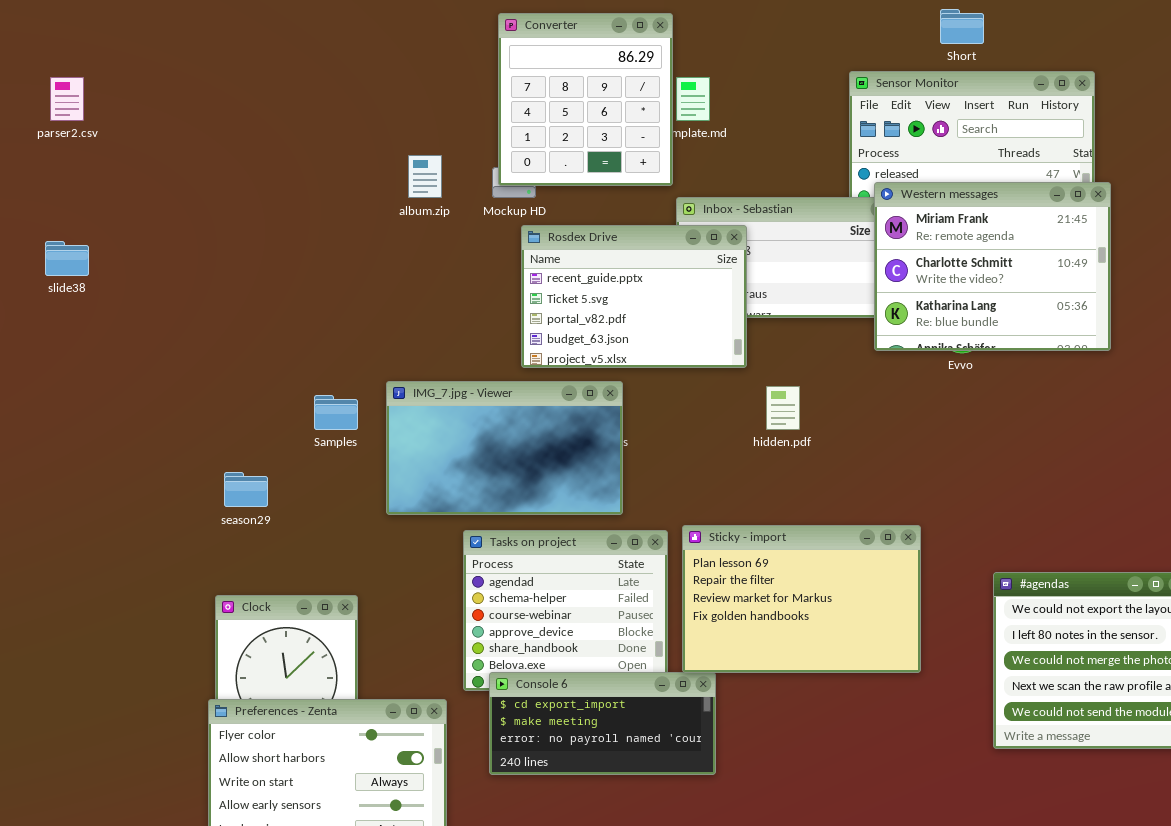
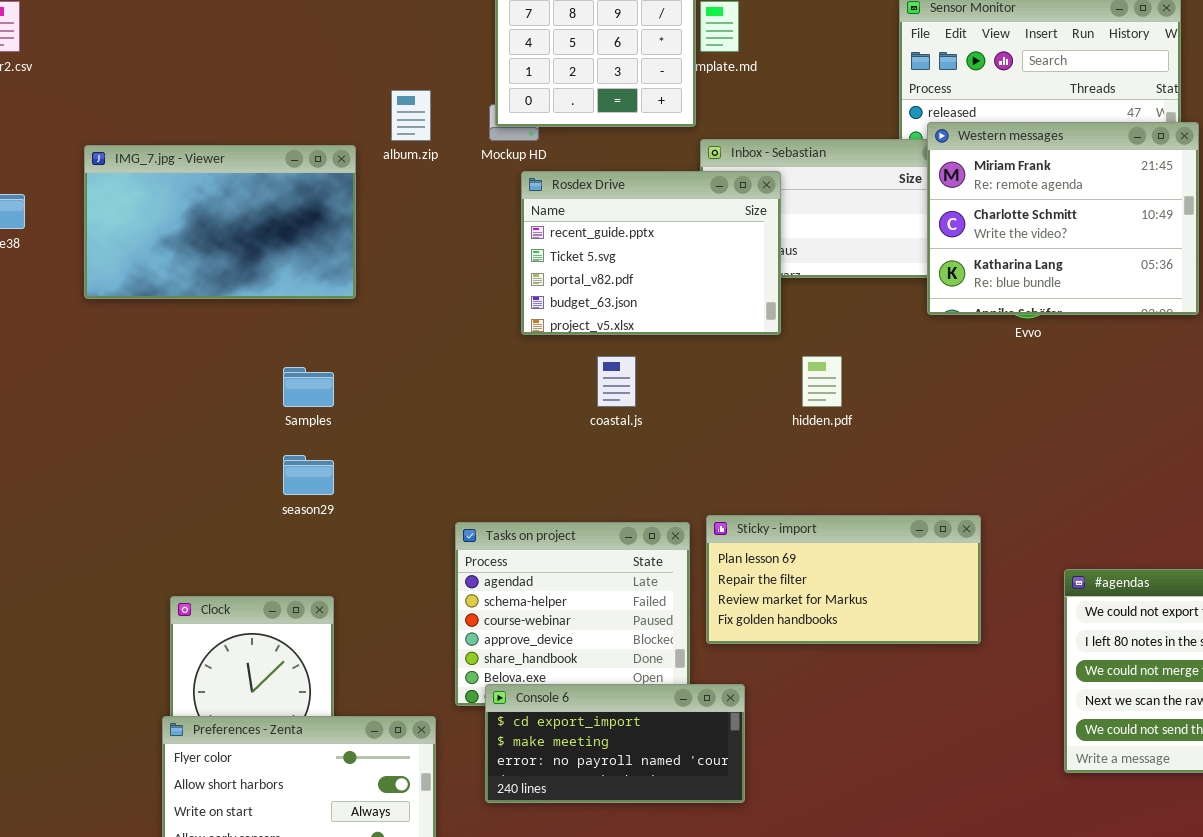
IMG_7.jpg - Viewer: [386,381,623,515] -> [84,145,356,299], moved
season29: [224,472,268,507] -> [283,455,334,495], moved
Sticky - import: [682,525,921,673] -> [706,515,981,644], resized

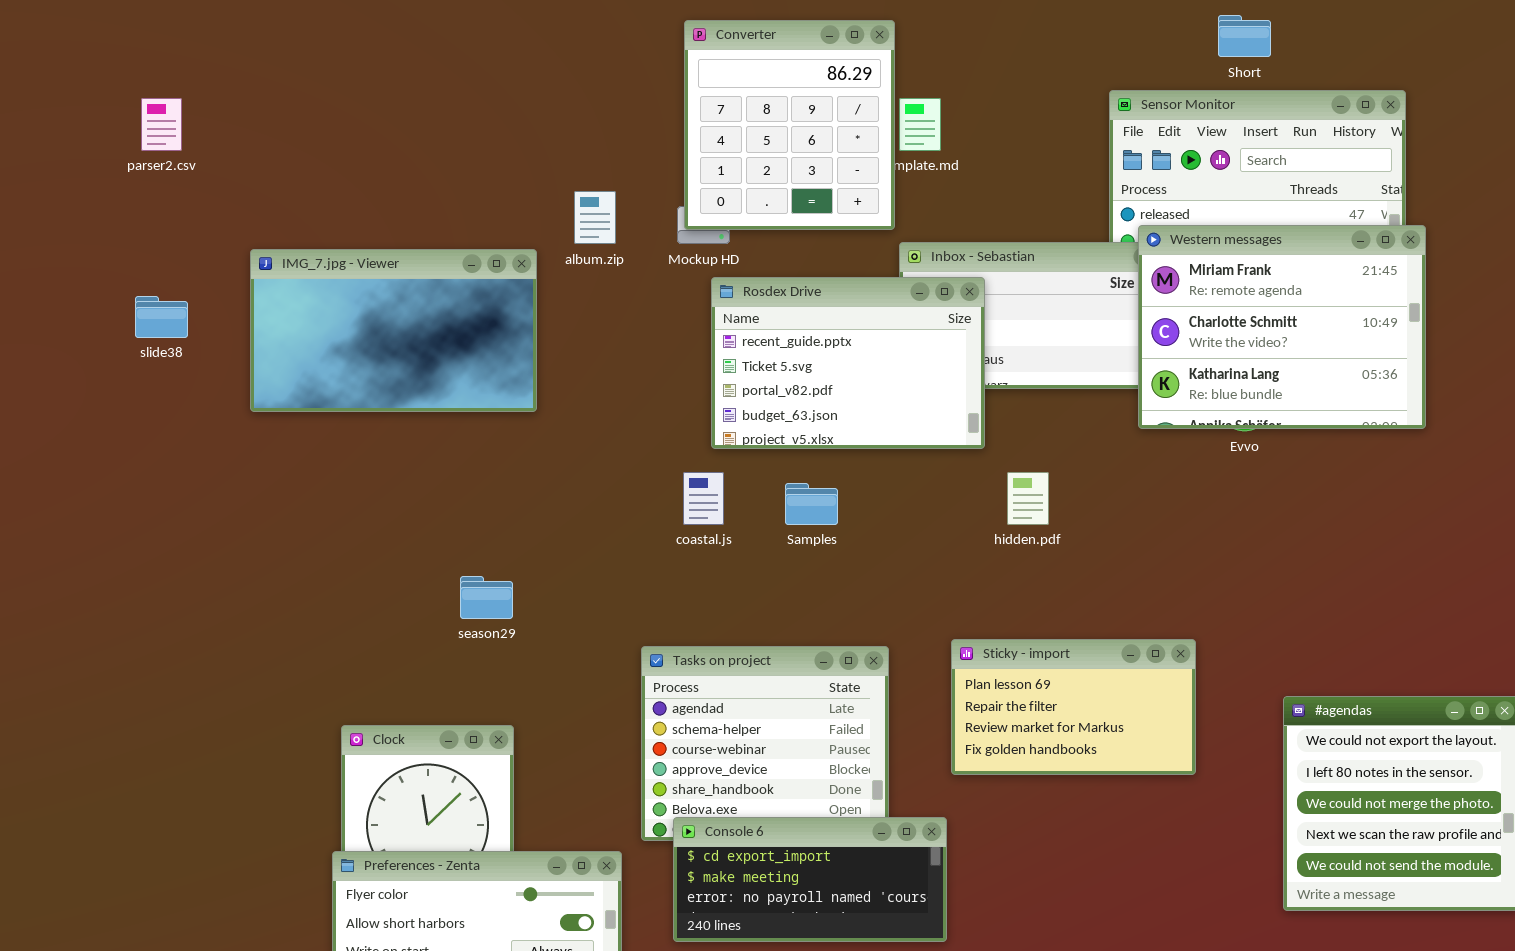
coastal.js: [597,356,636,407] -> [683,472,724,525], moved
Samples: [283,367,334,407] -> [785,483,838,525], moved
Sticky - import: [706,515,981,644] -> [951,639,1196,775], resized

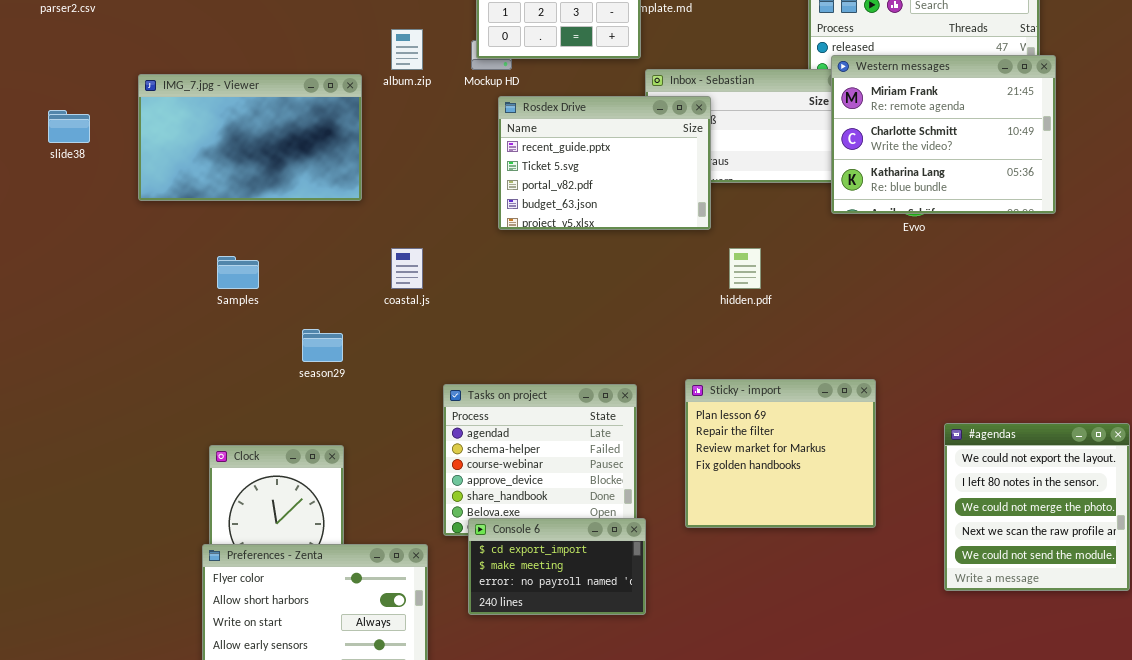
coastal.js: [683,472,724,525] -> [391,248,423,289], moved
Samples: [785,483,838,525] -> [217,256,259,289], moved
Sticky - import: [951,639,1196,775] -> [685,379,876,528], resized
Console 6: [673,817,947,942] -> [468,518,646,615], resized

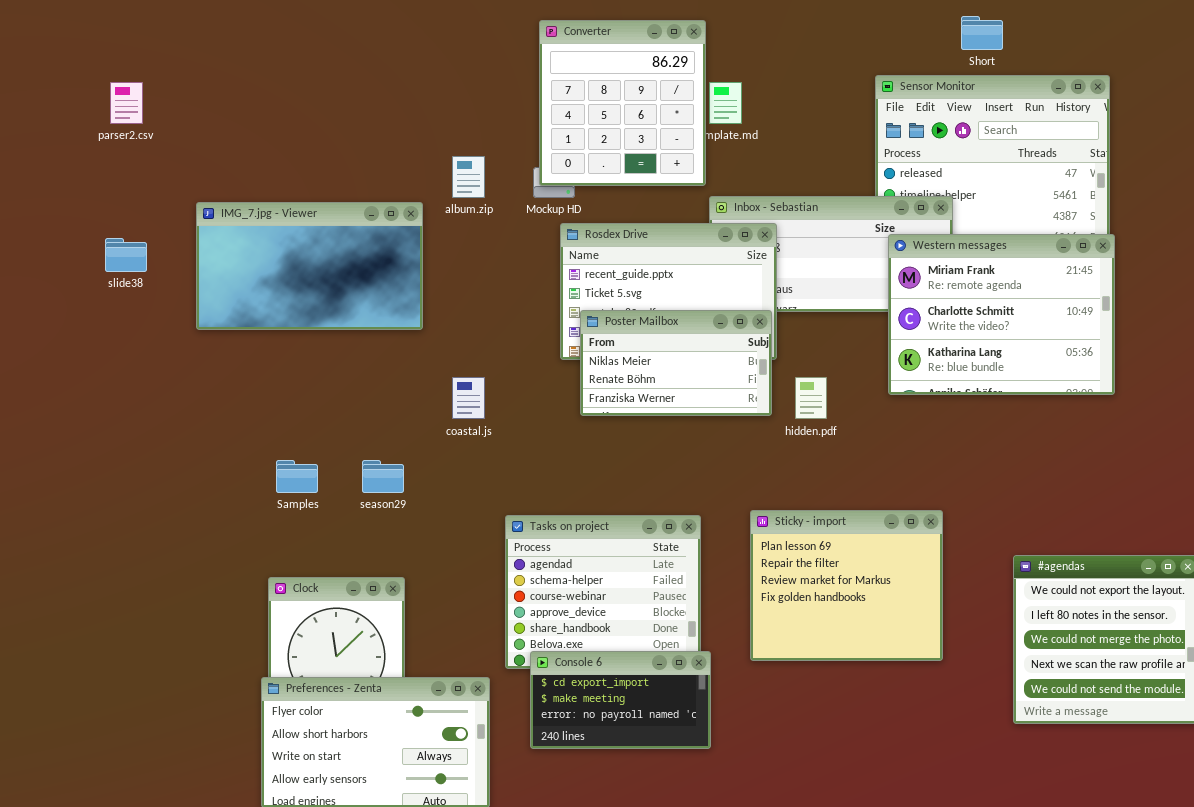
Western messages: [831,55,1056,214] -> [888,234,1115,395], moved
Poster Mailbox: none -> [580,310,772,416], opened
Samples: [217,256,259,289] -> [276,460,318,493], moved

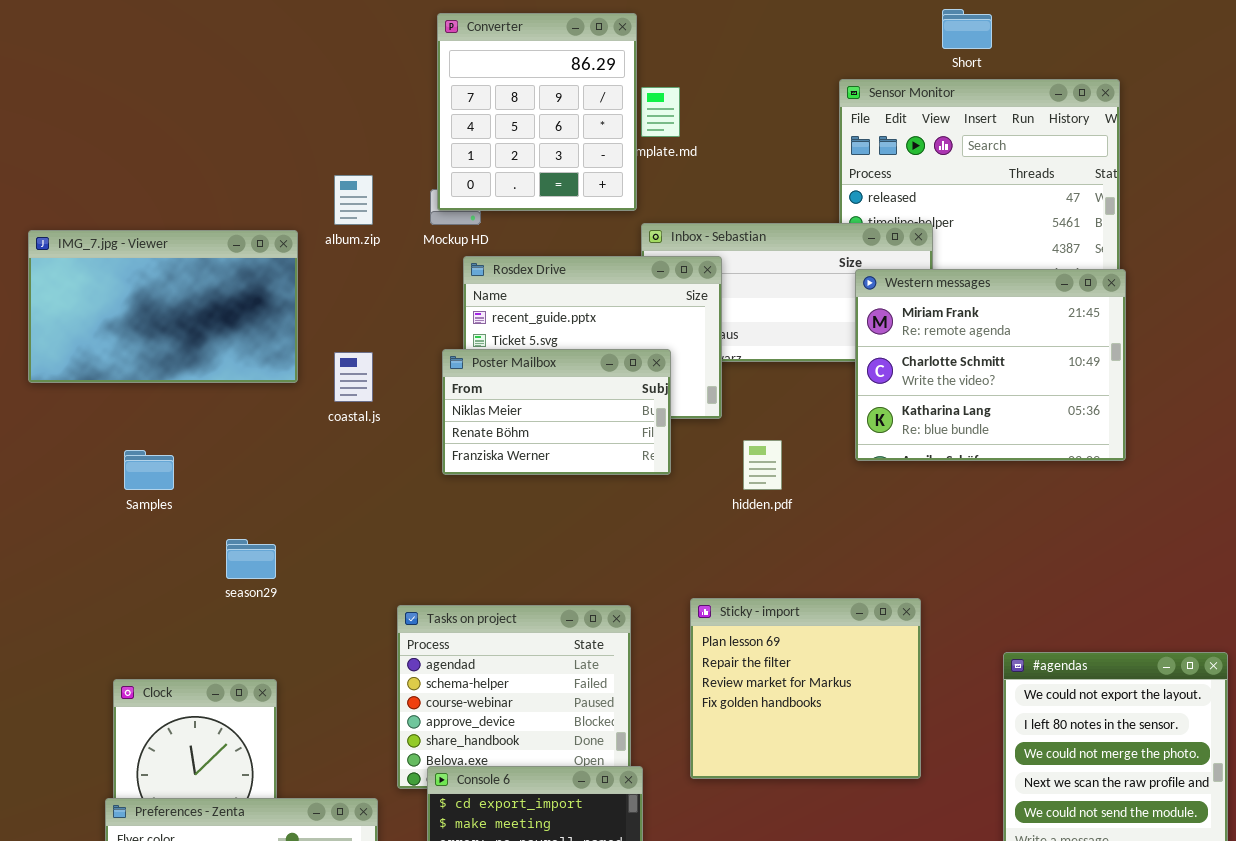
Poster Mailbox: [580,310,772,416] -> [442,349,671,475], moved
coastal.js: [452,377,485,419] -> [334,352,373,402], moved
Samples: [276,460,318,493] -> [124,450,174,490], moved

